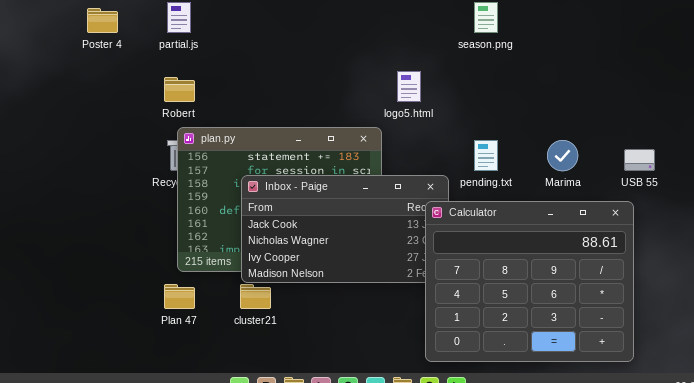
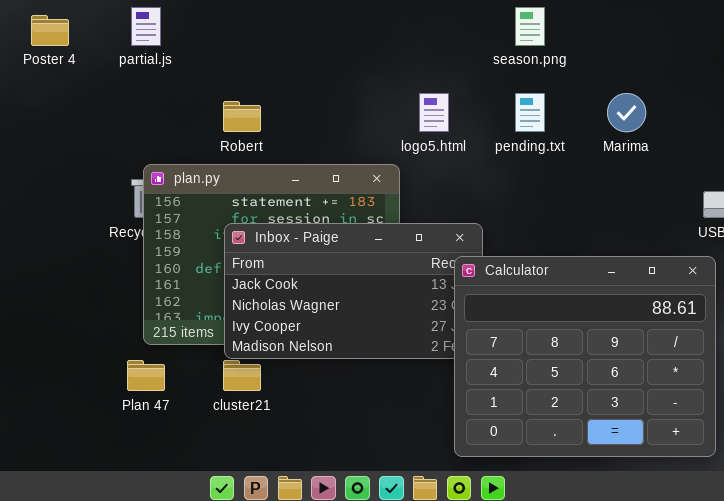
Robert: [164,77,195,102] -> [223,101,261,132], moved
pending.txt: [474,140,498,171] -> [515,93,545,132], moved
Marima: [547,140,578,171] -> [607,93,646,132], moved

